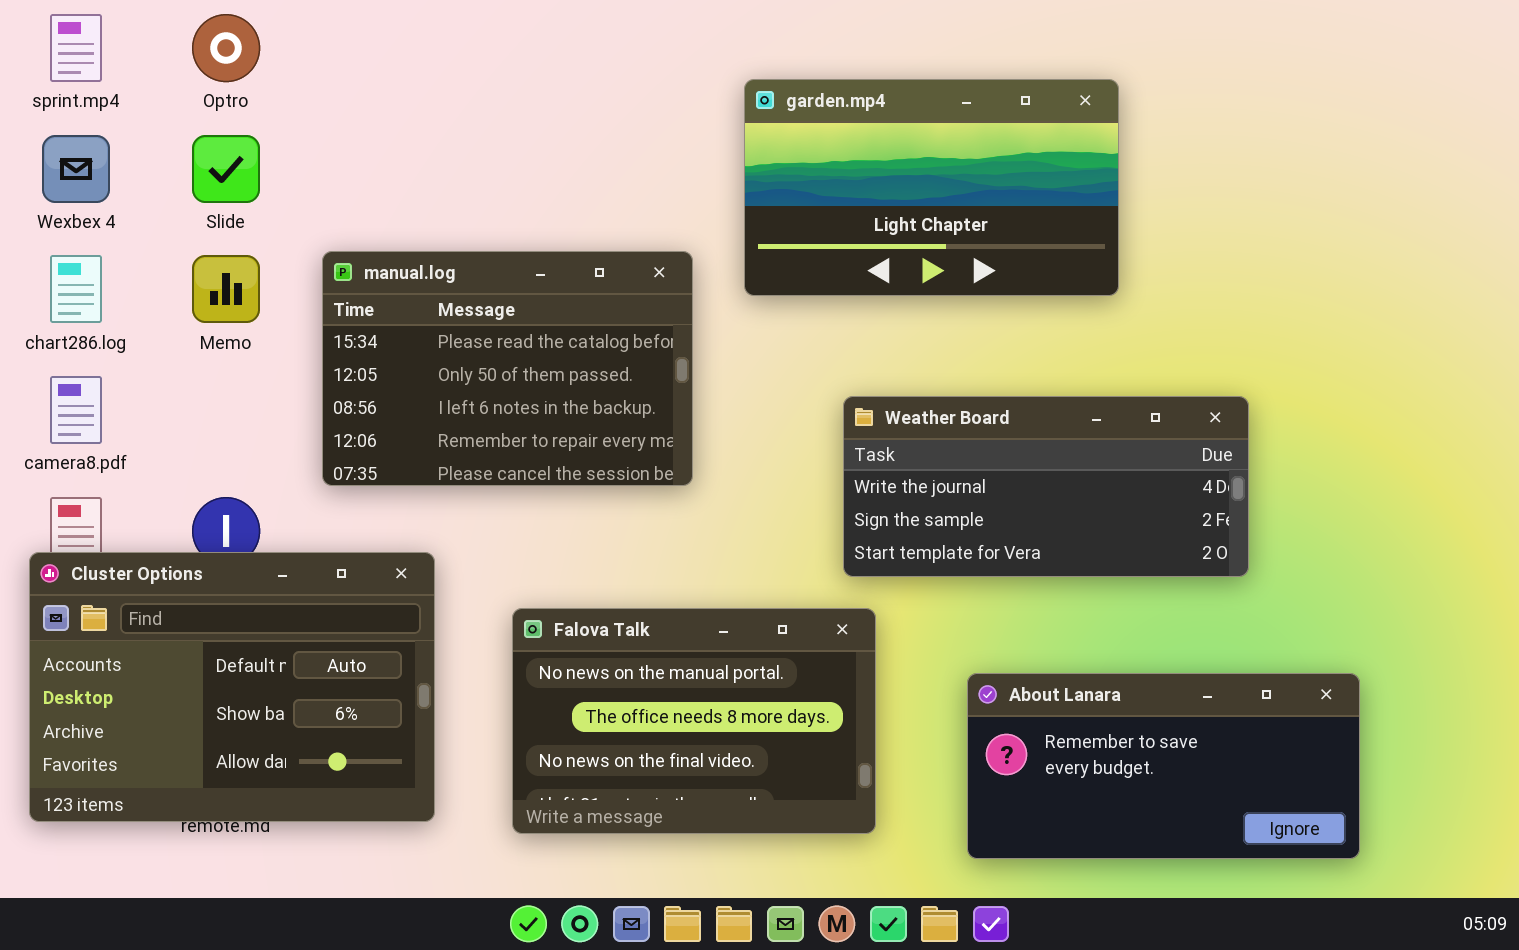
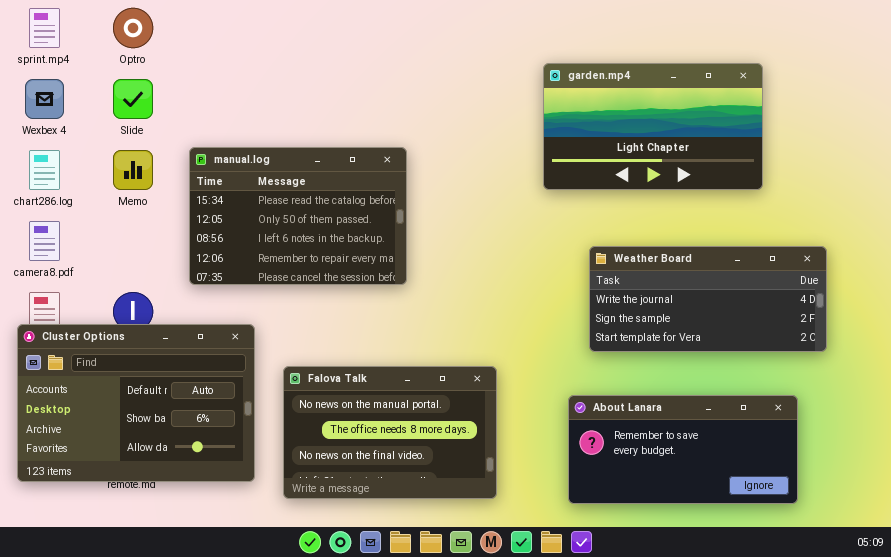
garden.mp4: [744,79,1119,296] -> [543,63,763,190], moved
Weather Board: [843,396,1249,577] -> [589,246,827,352], moved
Falova Talk: [512,608,876,834] -> [283,366,497,499], moved

